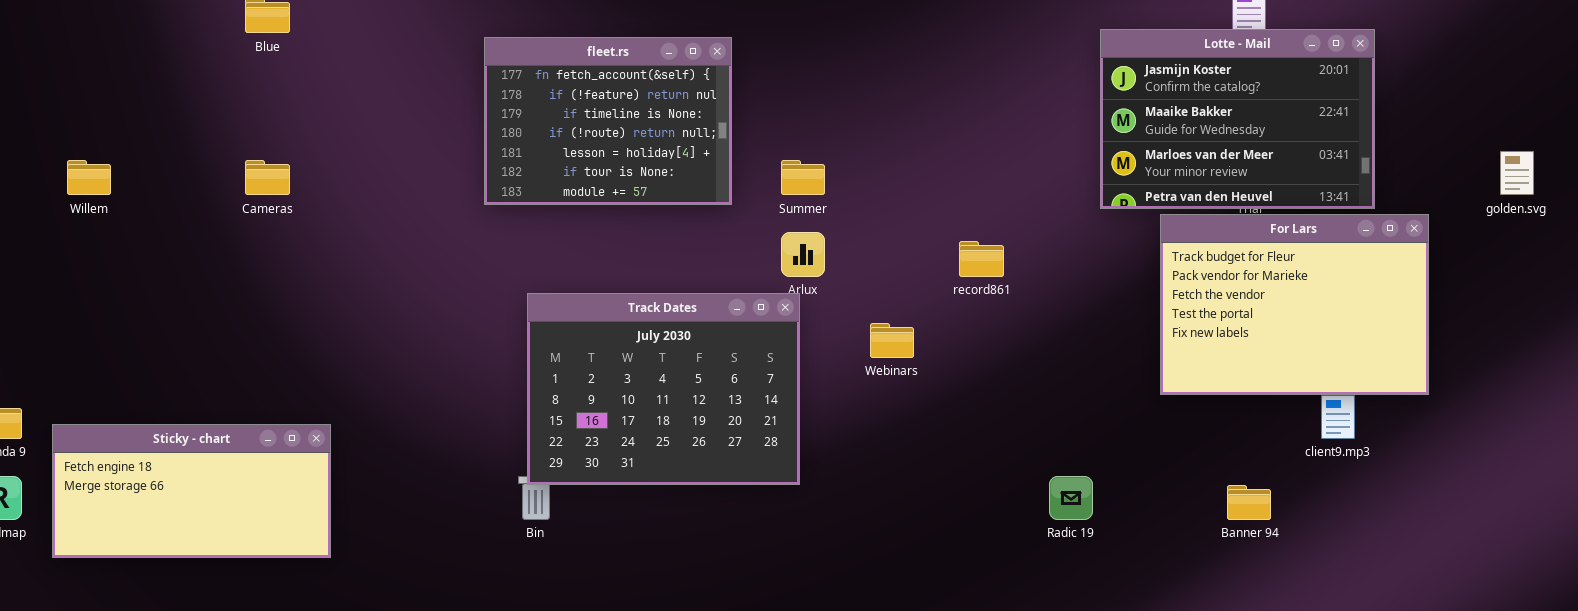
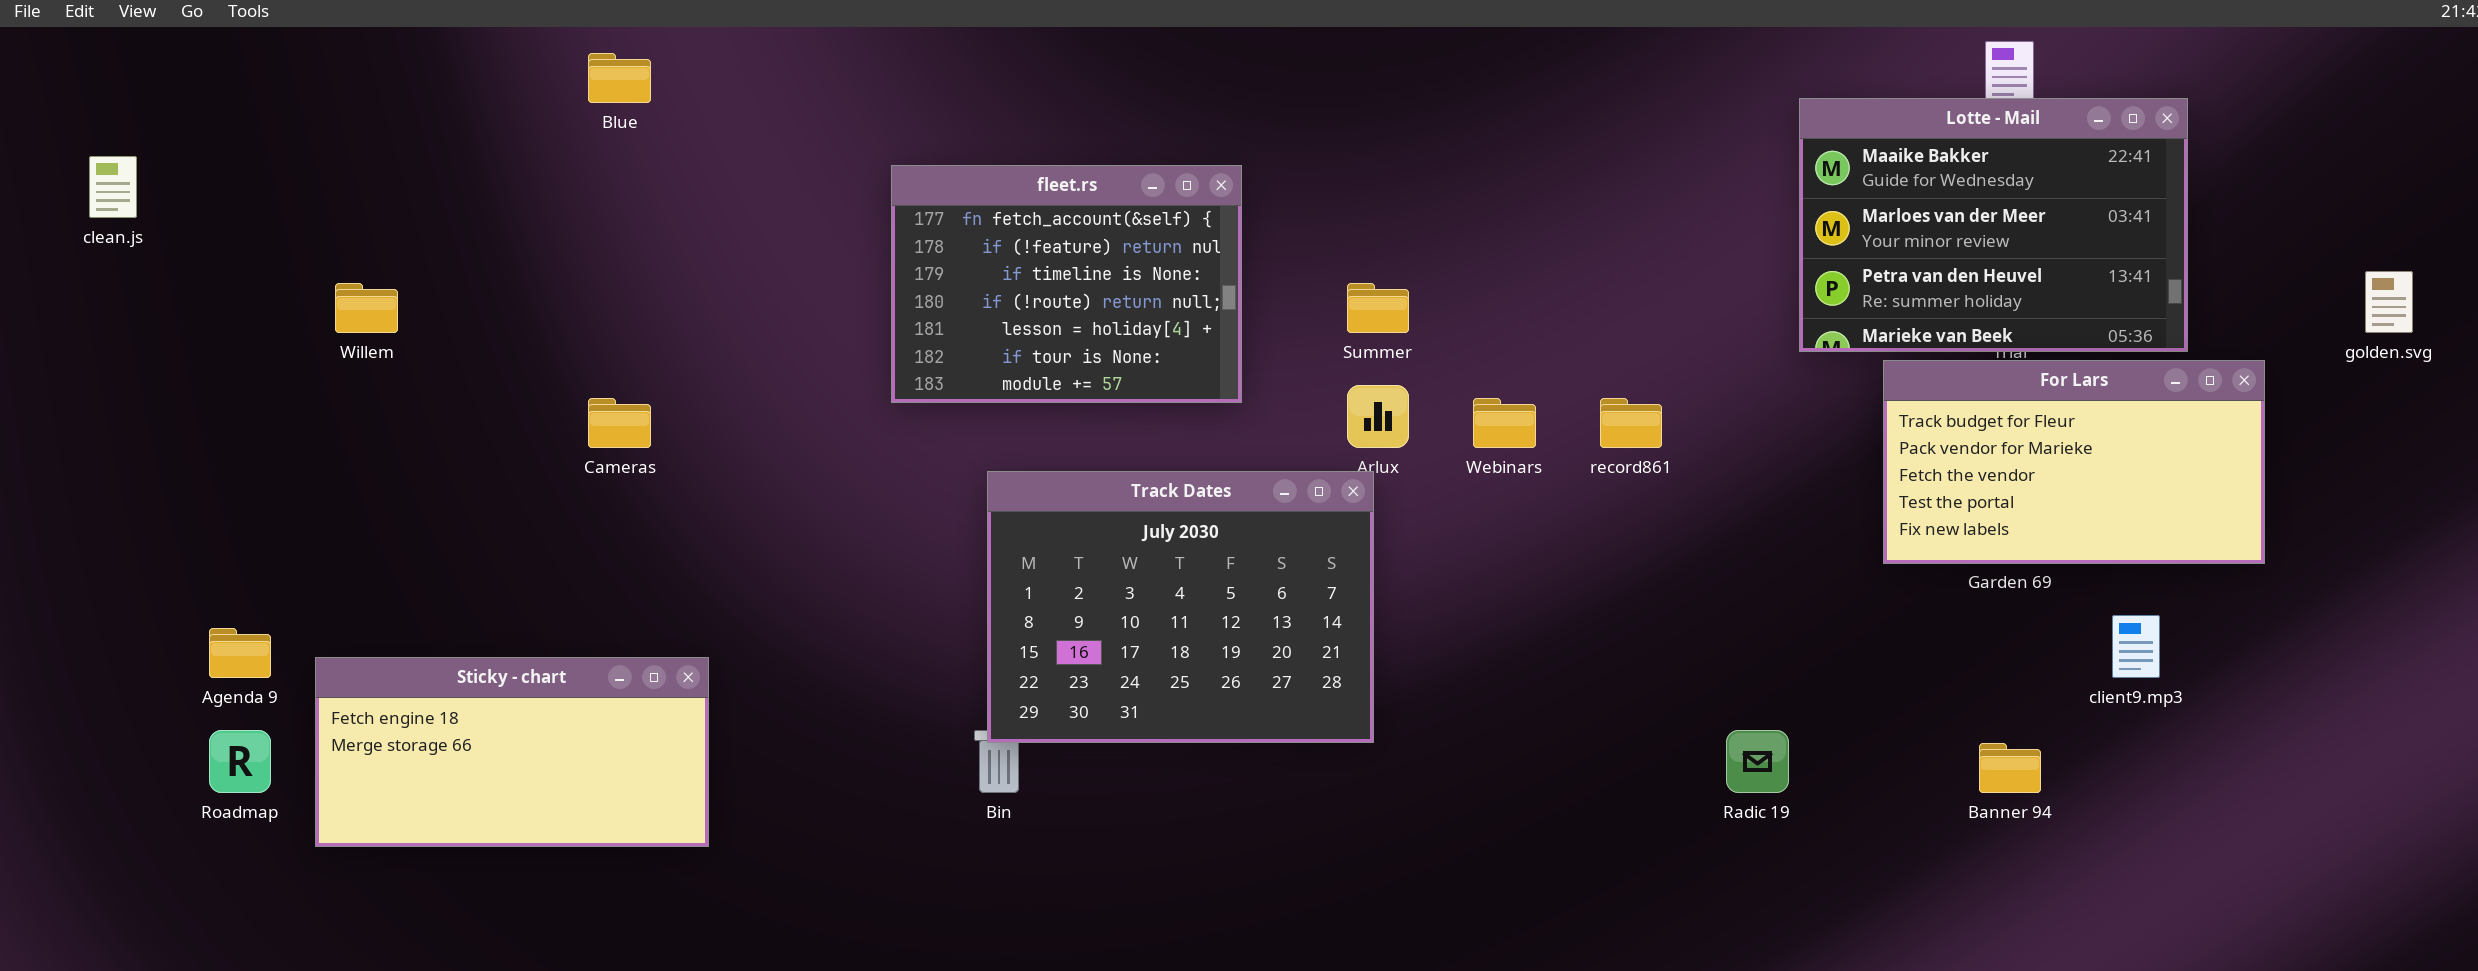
Lotte - Mail: [1100,29,1375,209] -> [1799,98,2188,352], scrolled down 1 row
fleet.rs: [484,37,732,205] -> [891,165,1242,403], moved
Cameras: [245,160,290,195] -> [588,398,651,448], moved
For Lars: [1160,214,1429,395] -> [1883,360,2265,564], resized
Webinars: [870,323,914,358] -> [1473,398,1536,448], moved

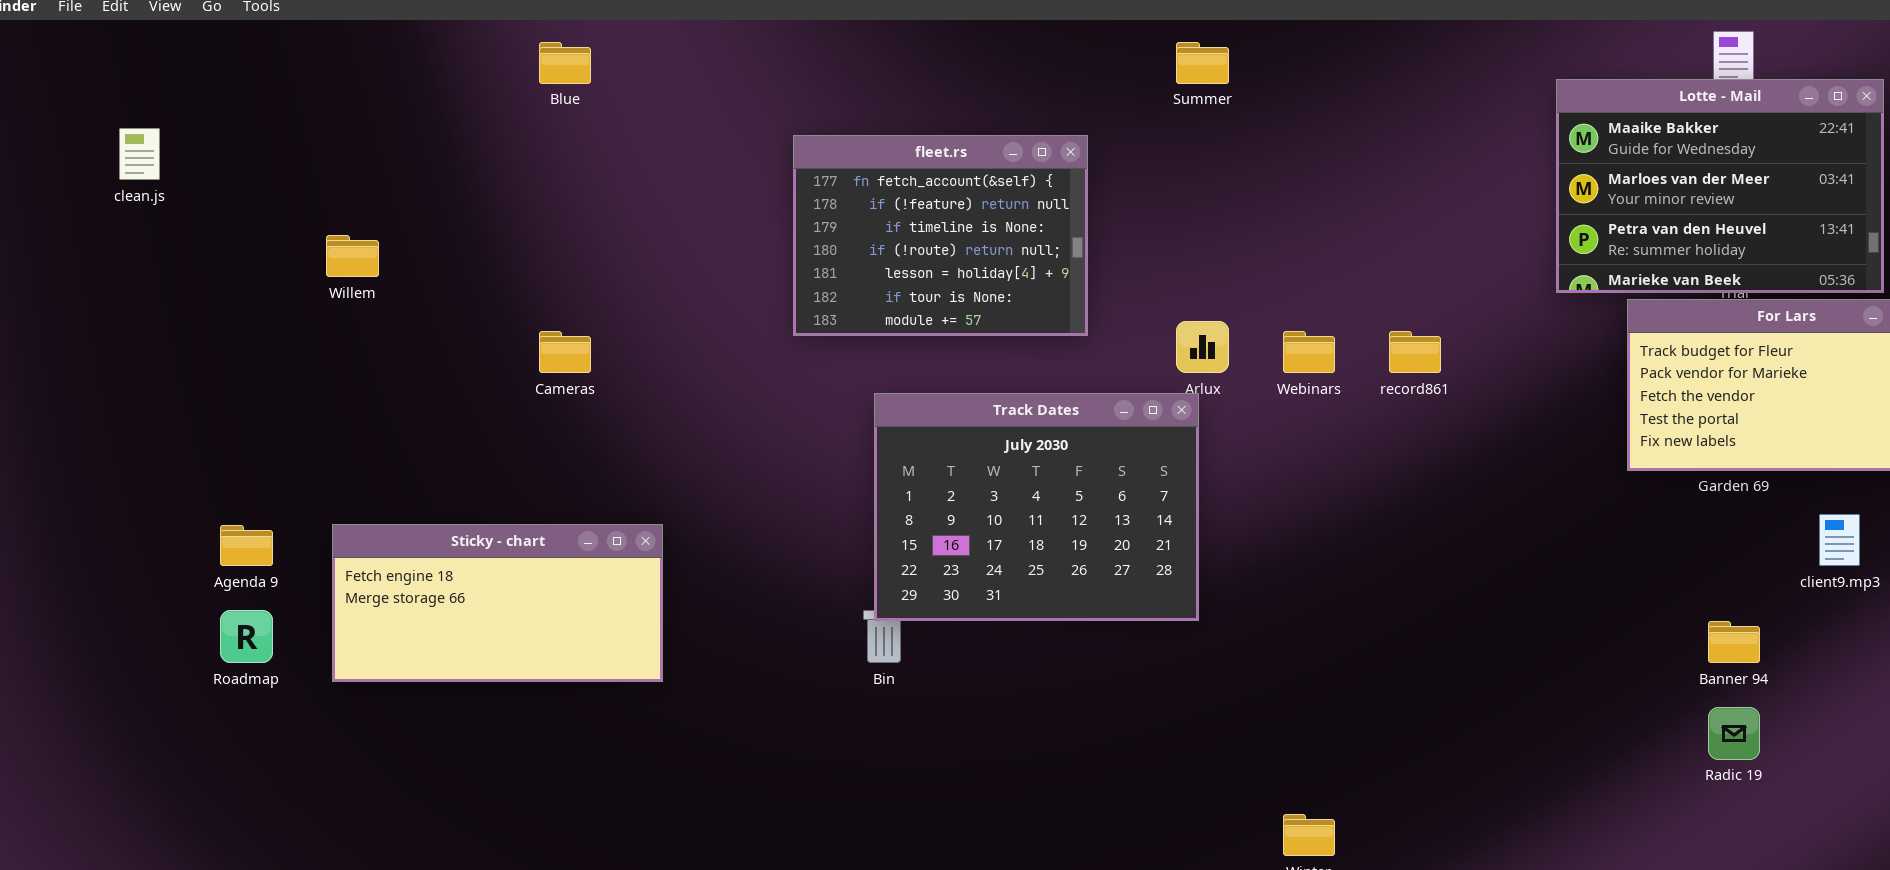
Summer: [1347,283,1409,333] -> [1176,42,1229,84], moved
Sticky - chart: [315,657,709,847] -> [332,524,663,682], moved
Radic 19: [1726,730,1789,793] -> [1708,707,1760,760], moved

